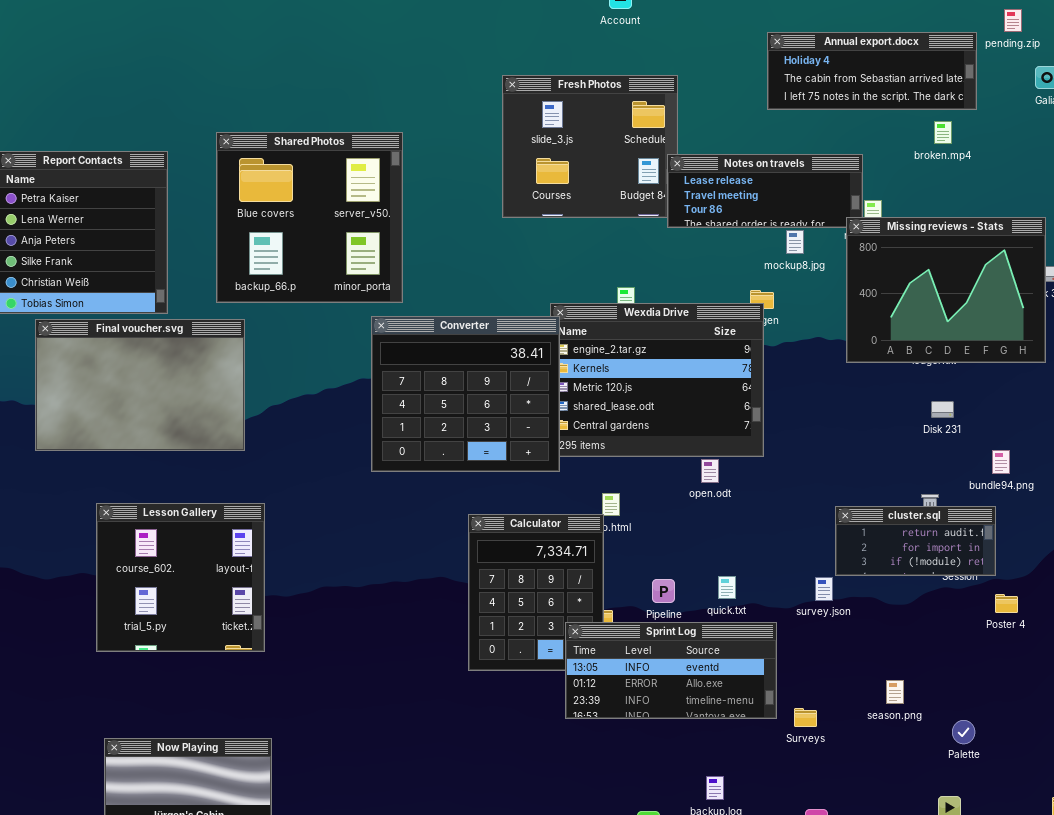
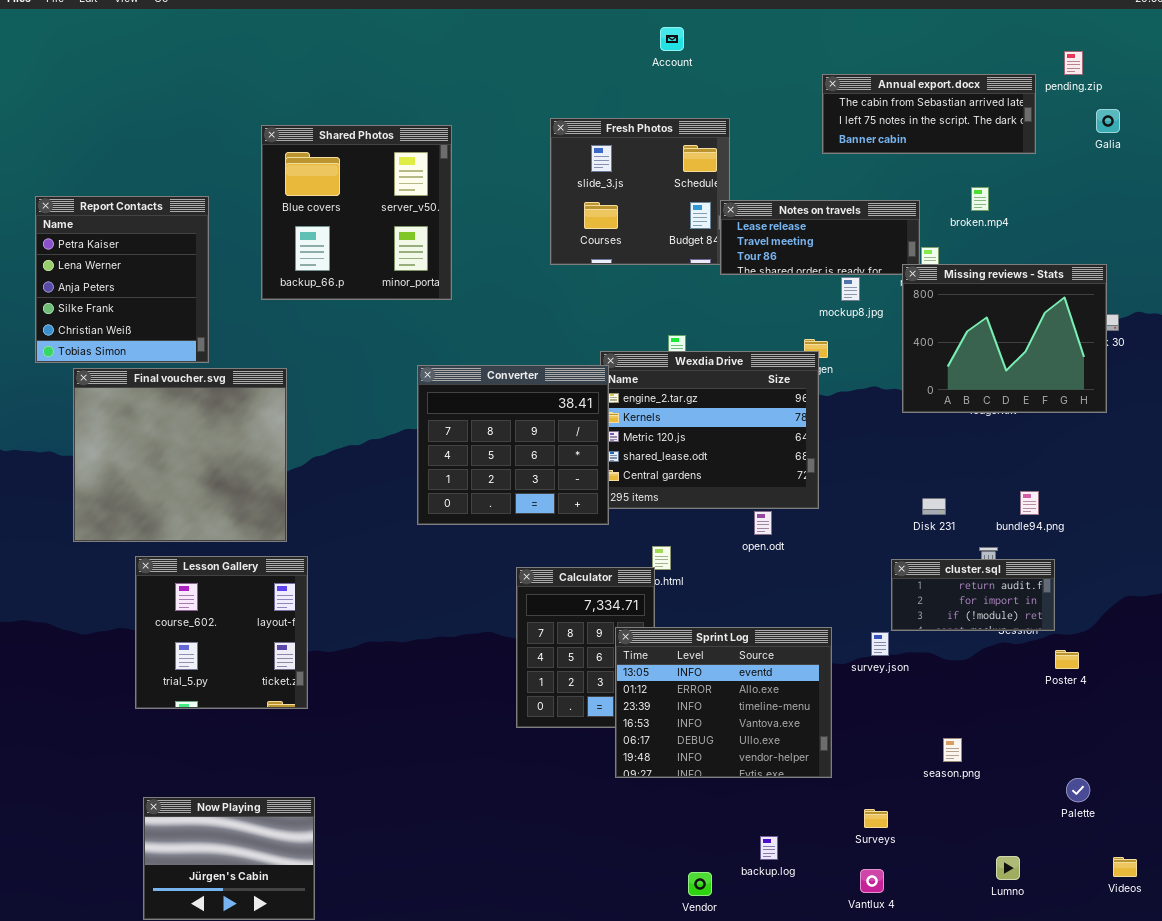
Annual export.docx: [767,32,977,110] -> [822,74,1036,154], scrolled down 1 row
broken.mp4: [934,121,952,144] -> [971,187,989,211], moved
Shared Photos: [216,132,403,303] -> [261,125,452,300], moved
Final voucher.svg: [35,319,245,451] -> [73,368,287,542], resized
Disk 231: [931,401,954,418] -> [922,498,946,515], moved
bundle94.png: [992,450,1010,474] -> [1020,491,1039,515], moved
Sprint Log: [565,622,777,719] -> [615,627,832,778], resized
Surveys: [794,708,817,727] -> [864,809,888,828], moved
Palette: [952,720,975,744] -> [1066,778,1090,802], moved

